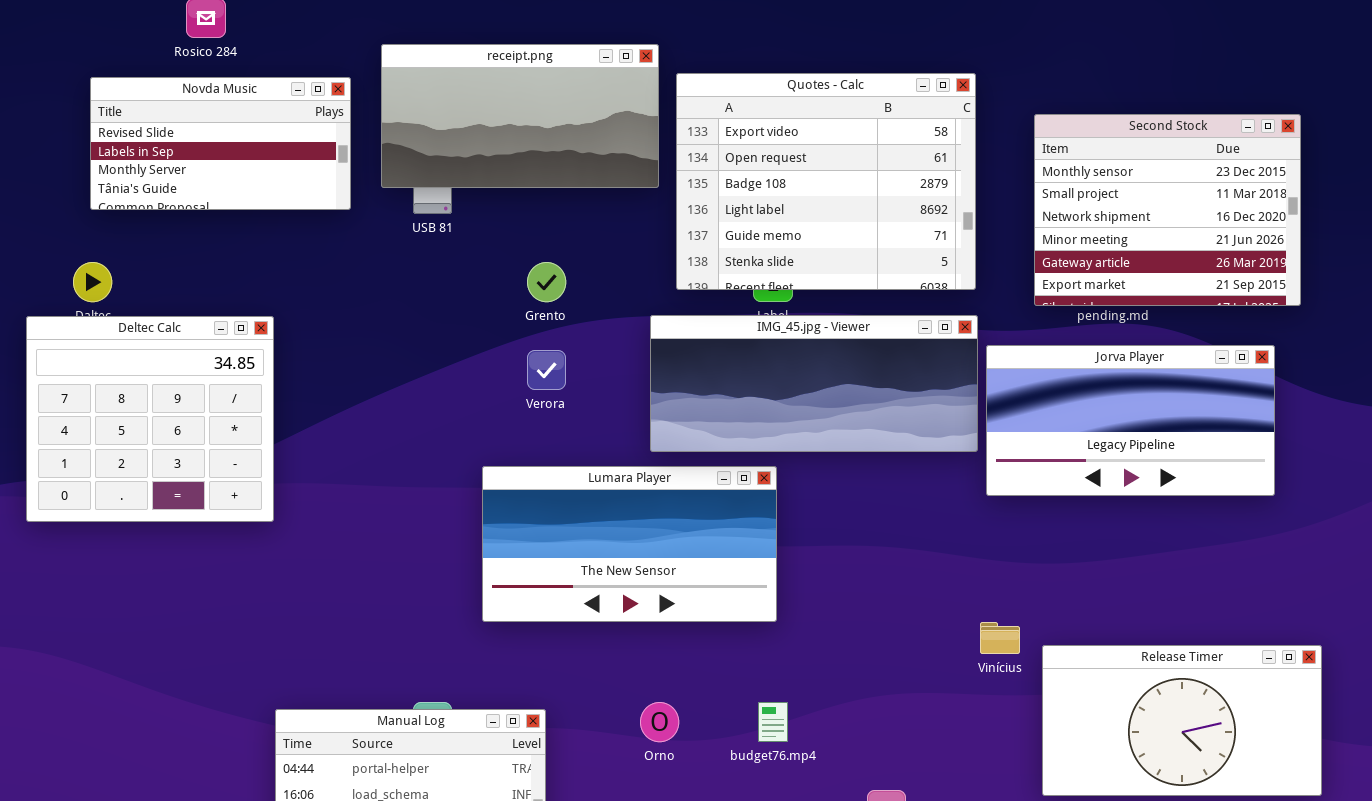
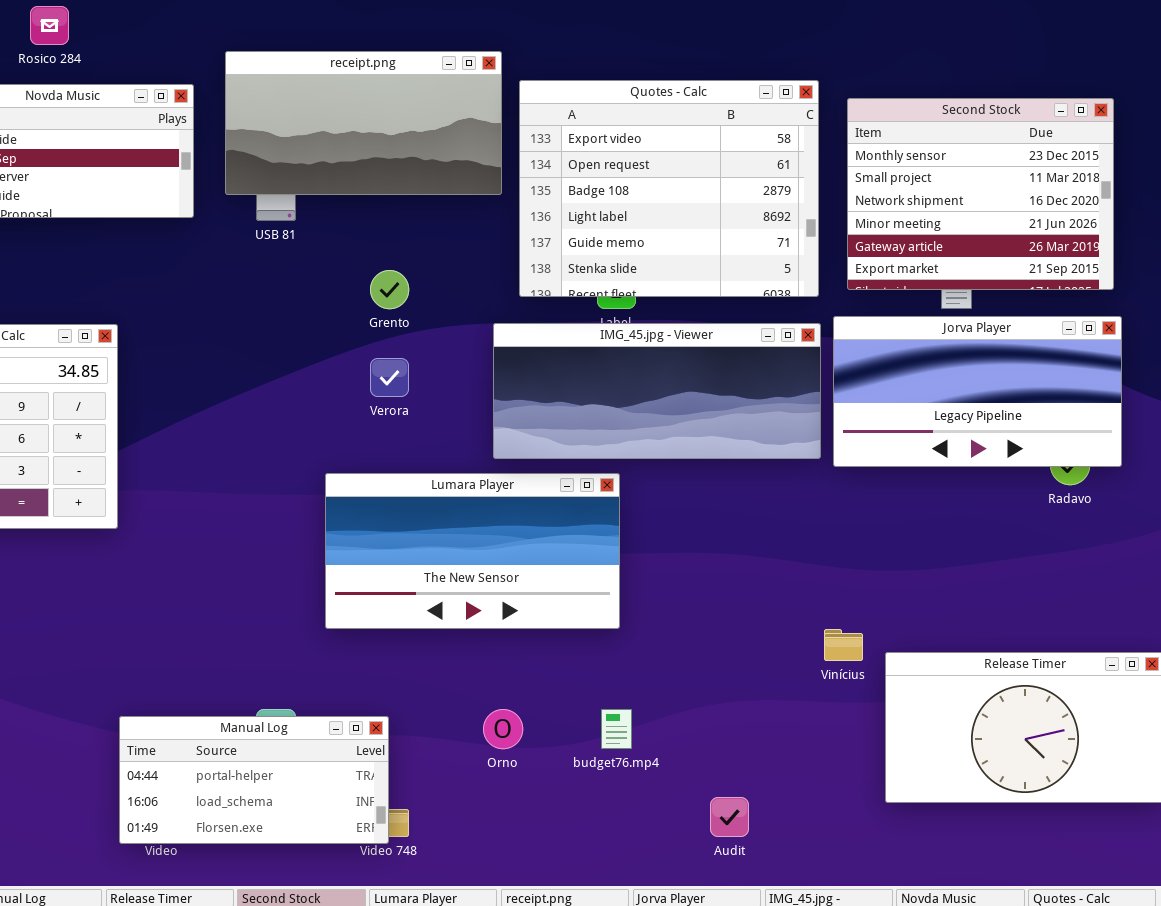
Second Stock: [1034,114,1301,306] -> [847,98,1114,290], moved
Jorva Player: [986,345,1275,496] -> [833,316,1122,467], moved

